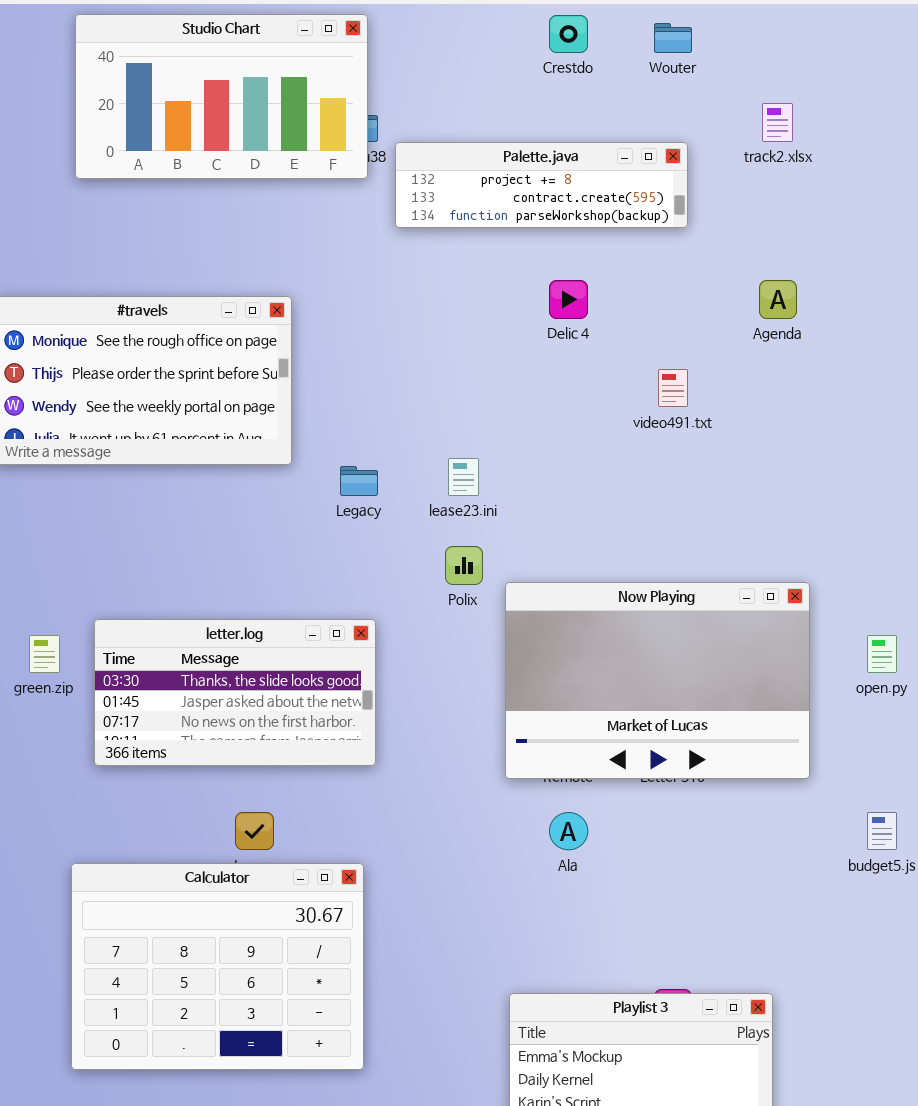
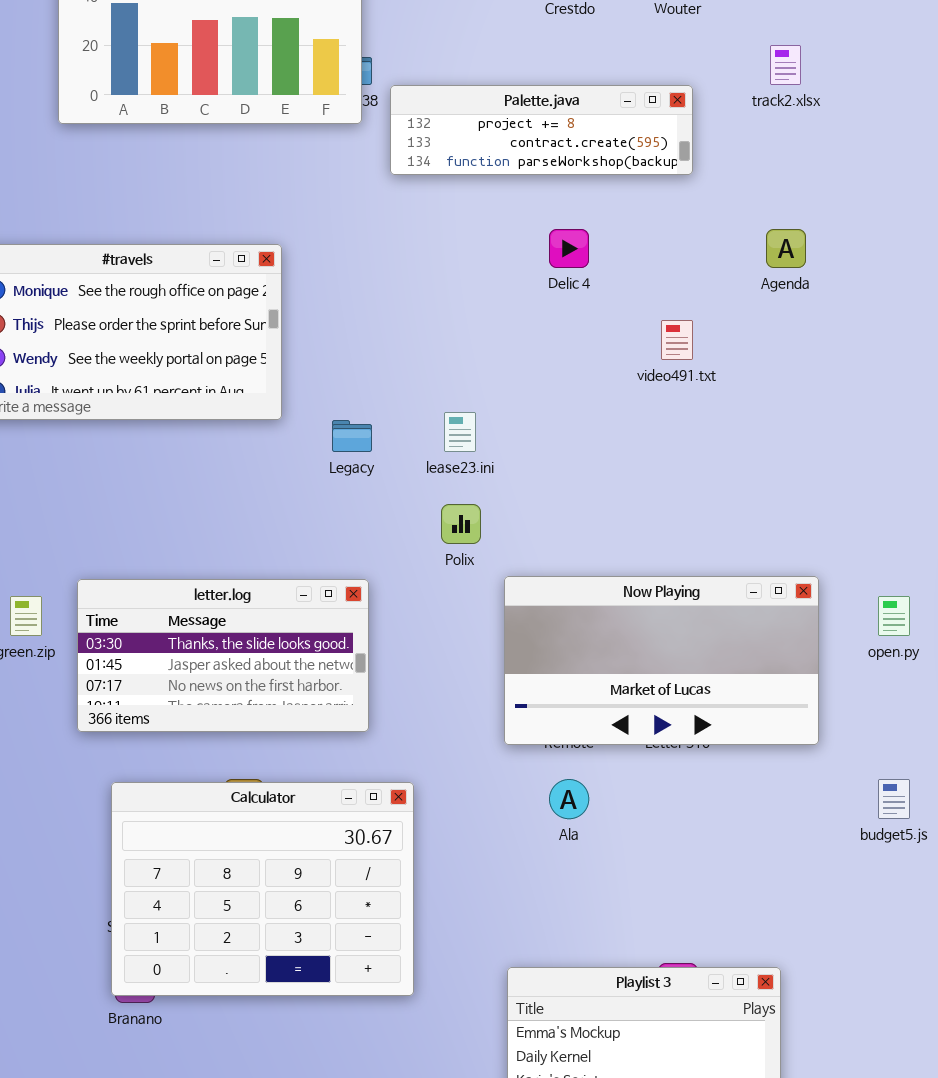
Now Playing: [505,582,810,779] -> [504,576,819,745], resized
Calculator: [71,863,364,1070] -> [111,782,414,996], moved

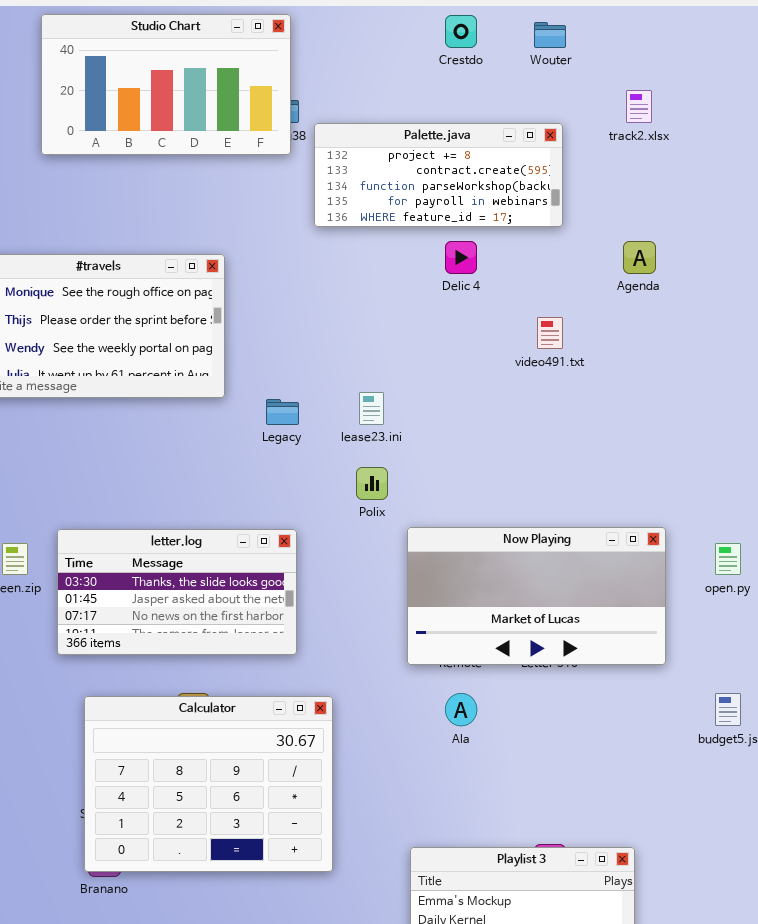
Palette.java: [390,85,693,175] -> [314,123,563,227], resized

